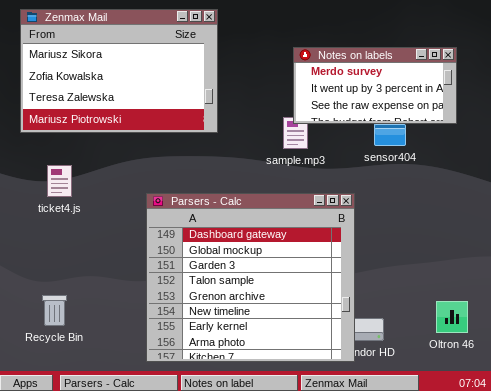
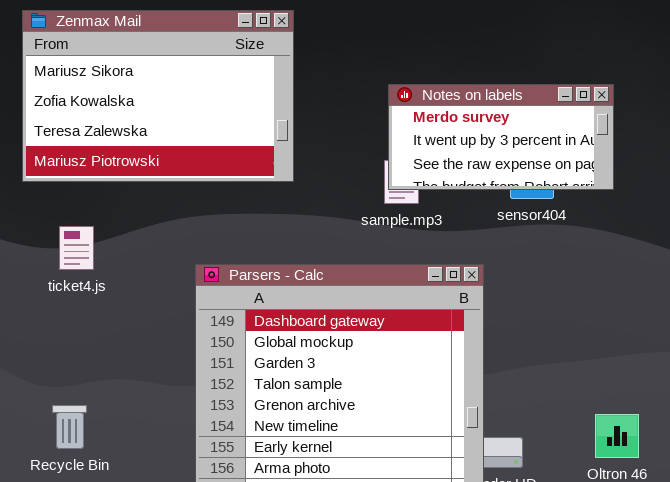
Notes on labels: [293,47,457,124] -> [388,84,614,190], moved

